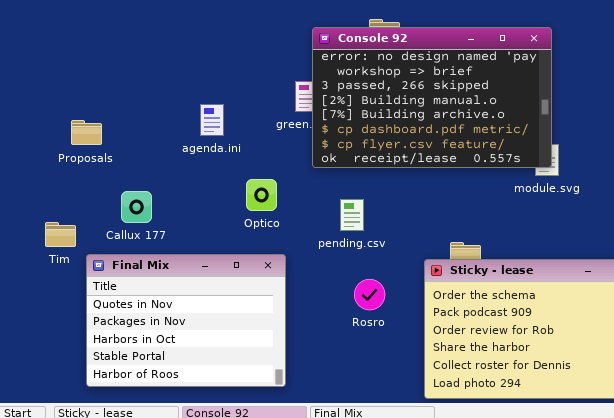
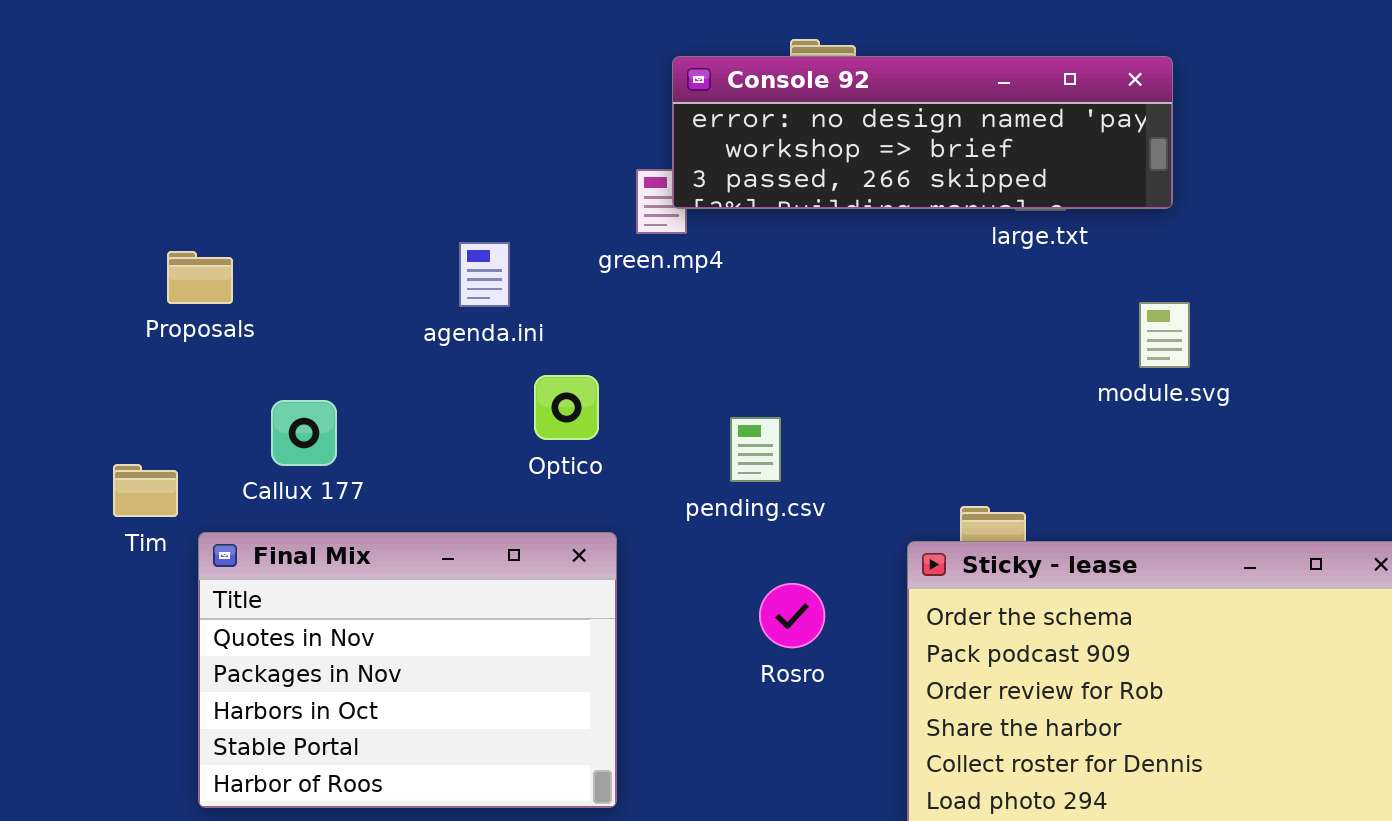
Console 92: [312,27,552,168] -> [672,56,1173,209], resized
agenda.ini: [200,104,224,136] -> [459,242,510,307], moved

